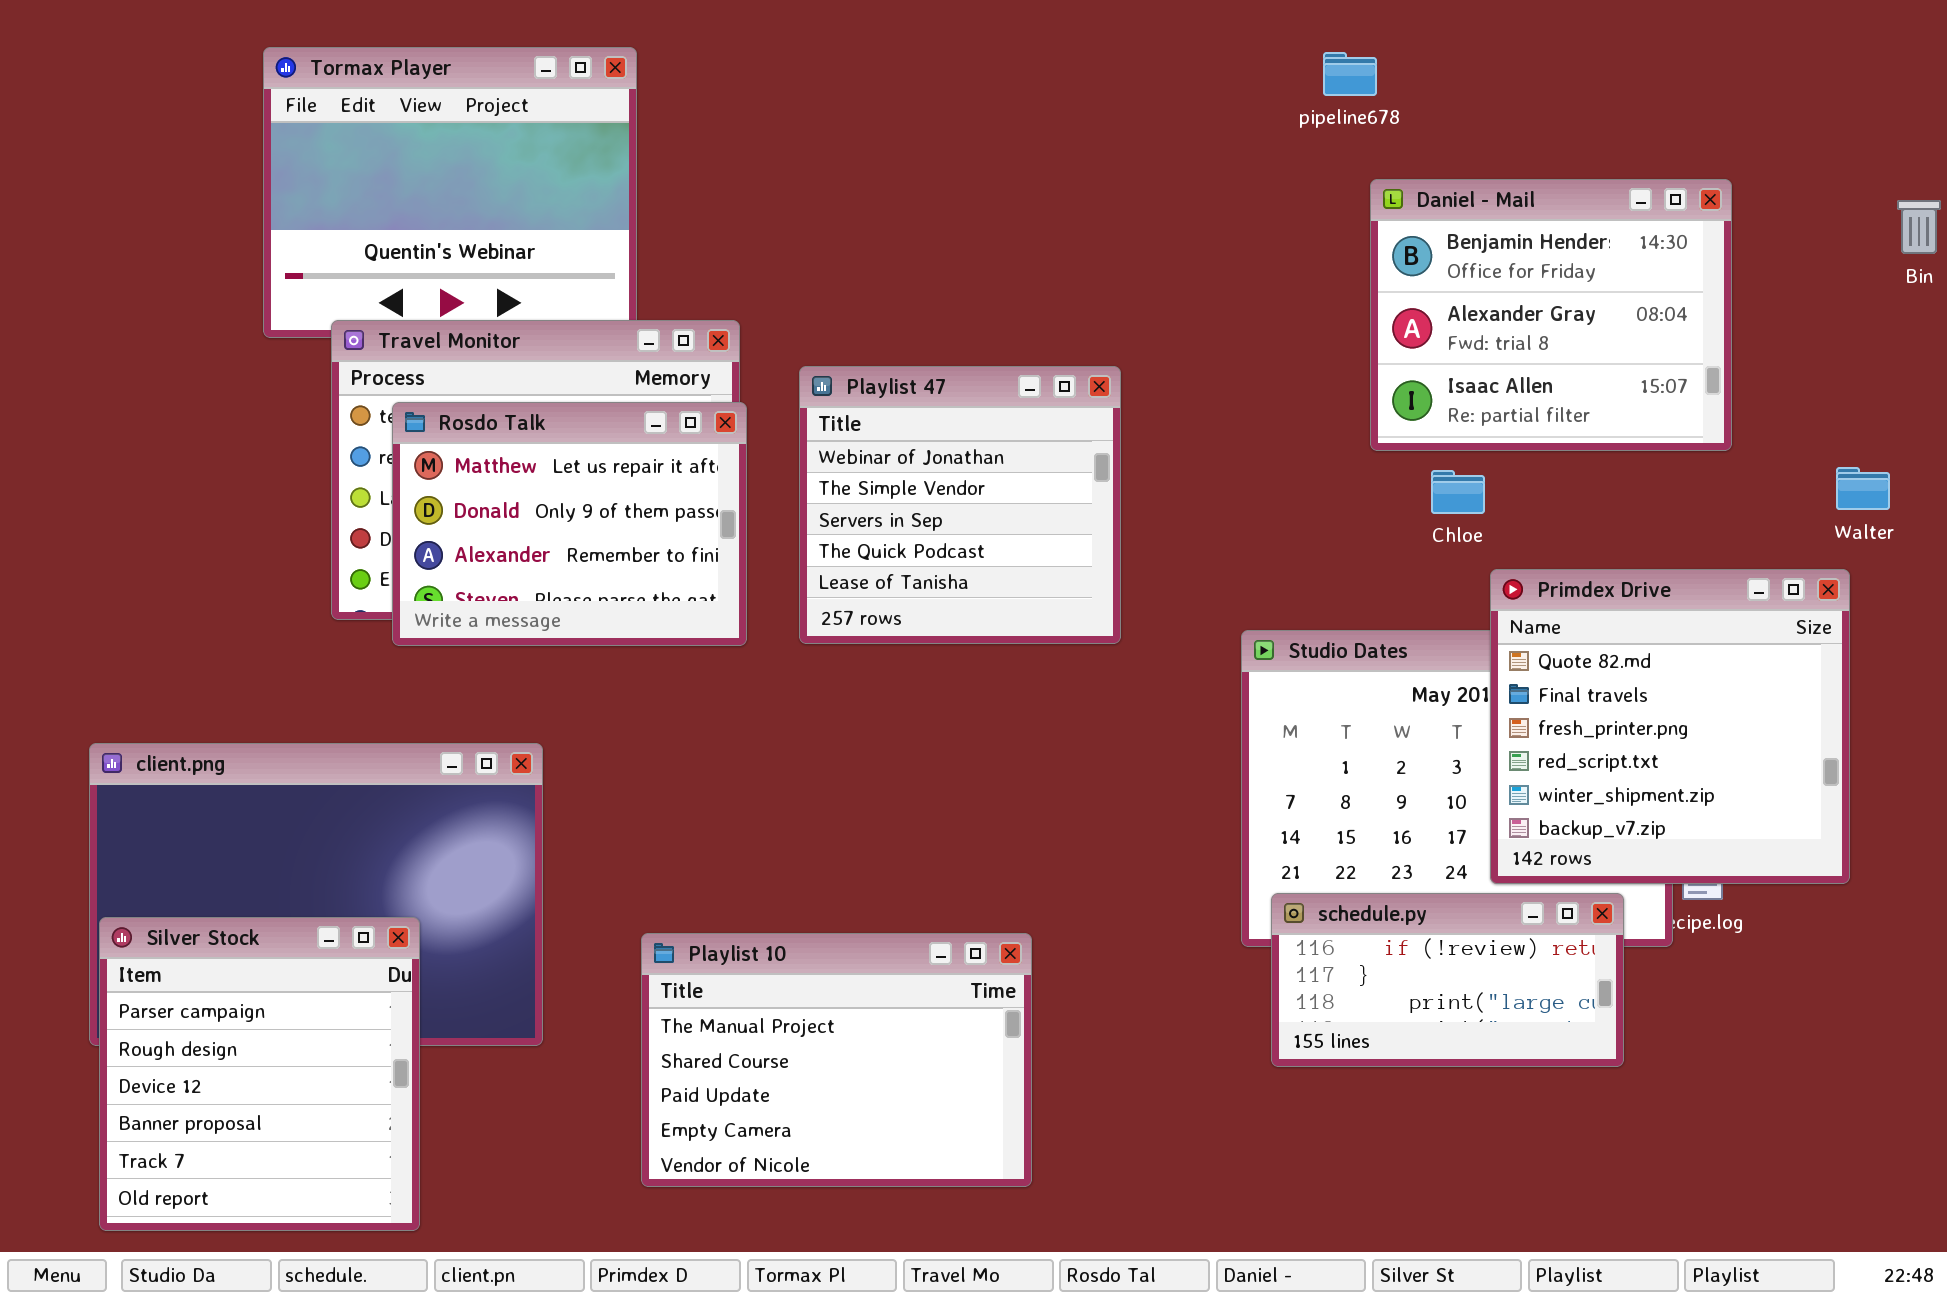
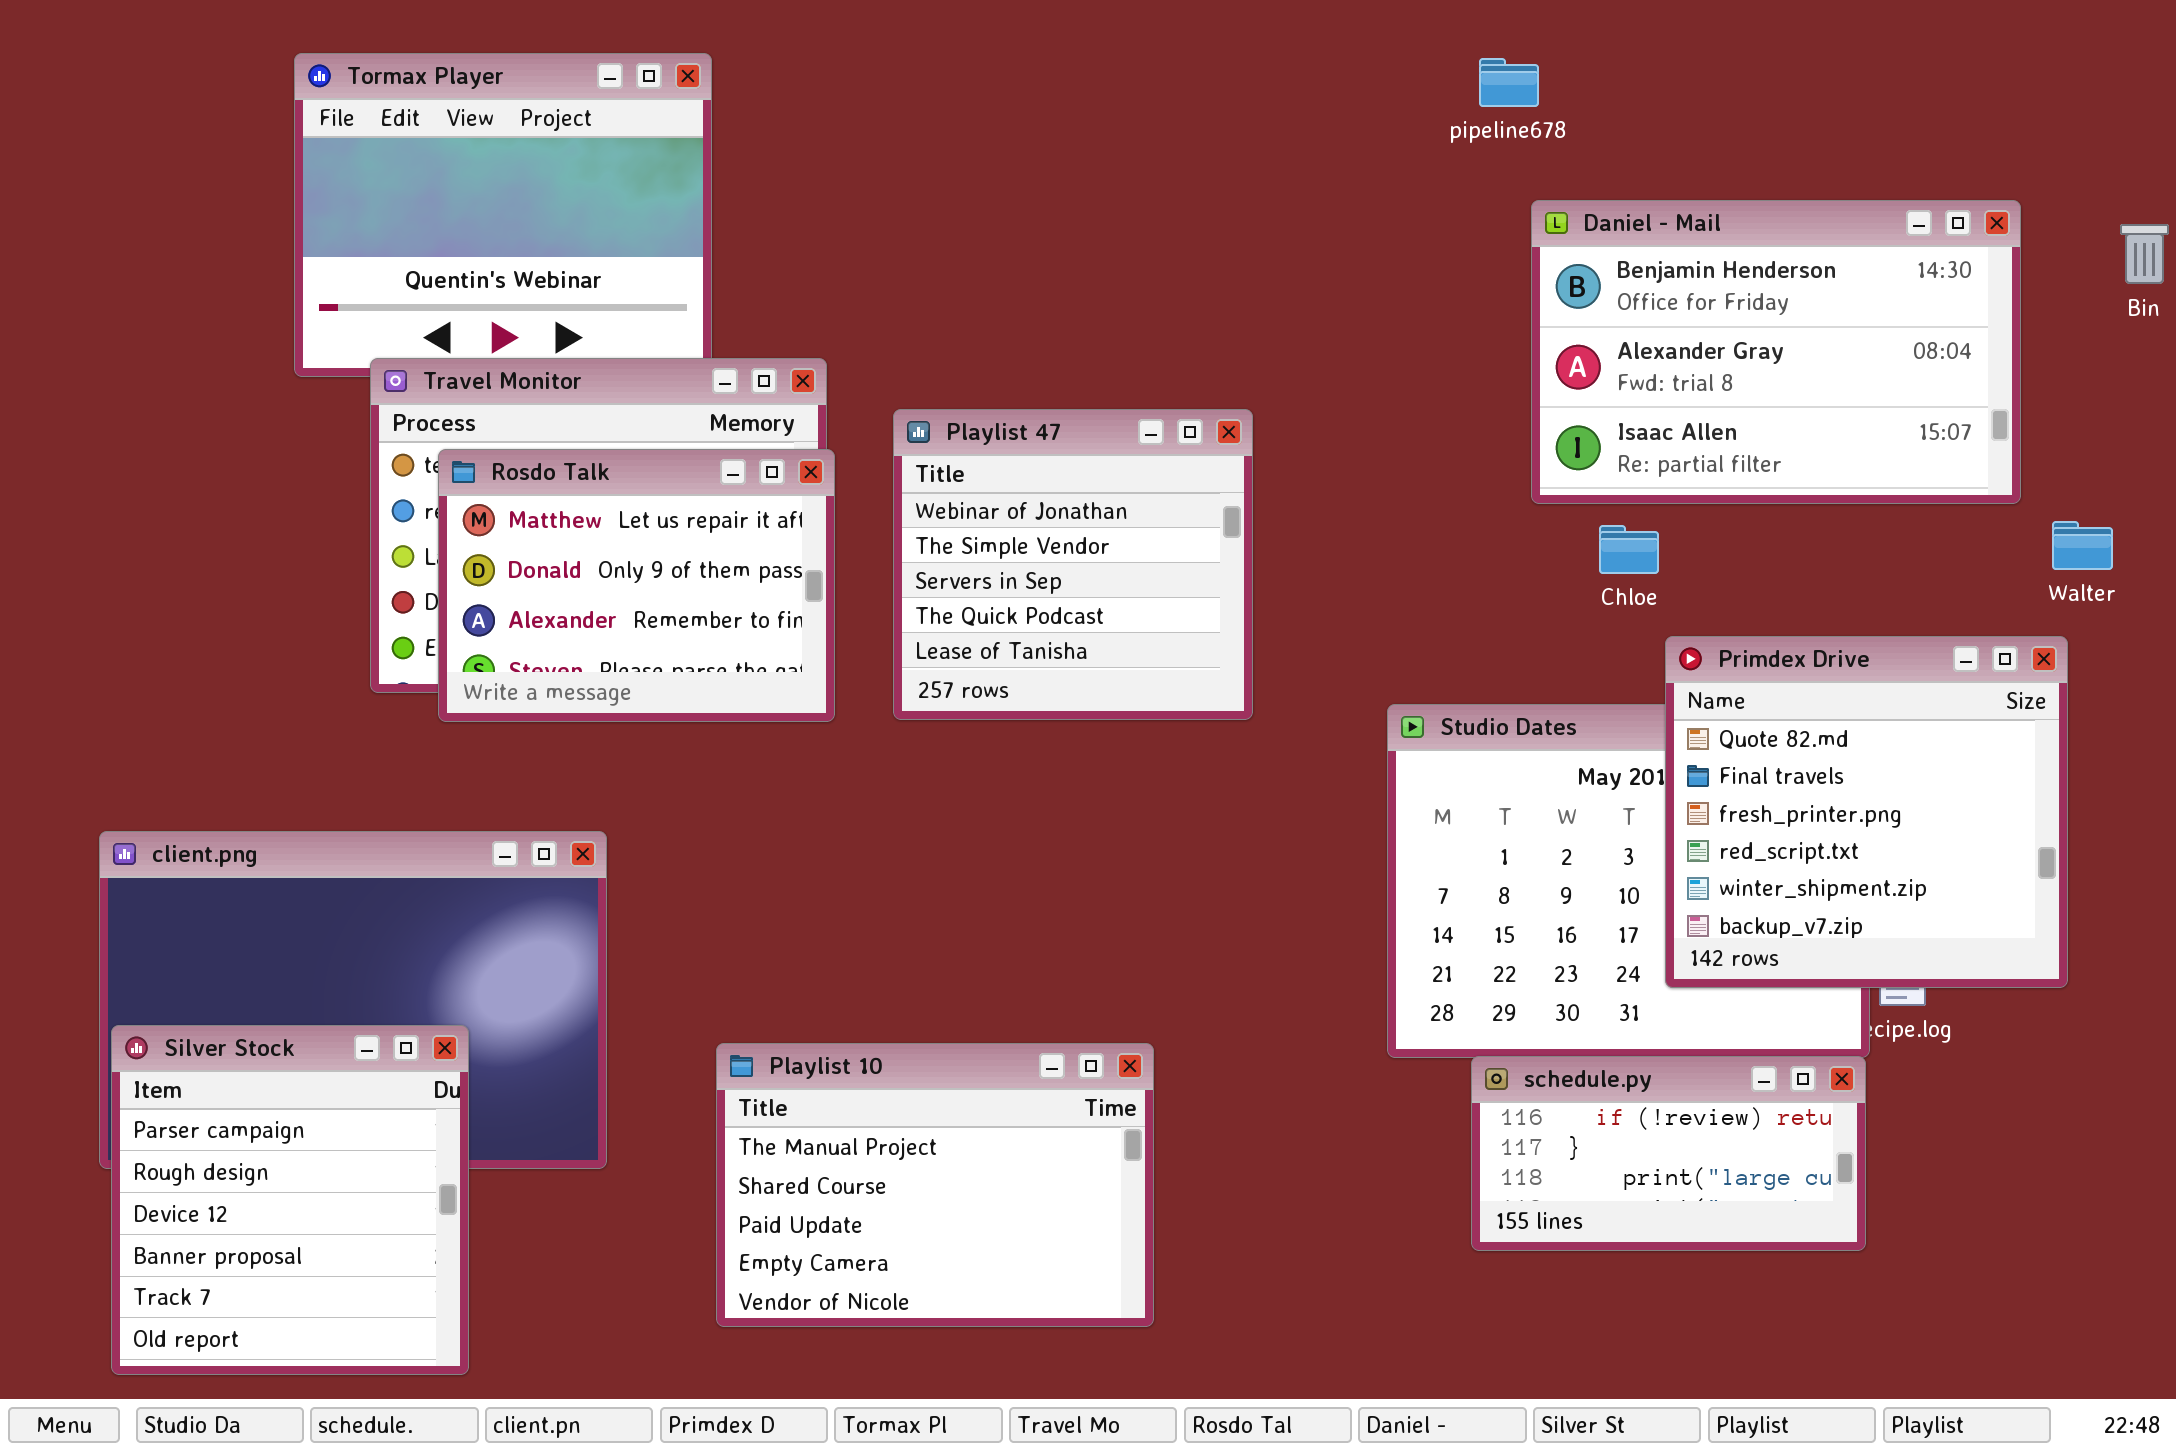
Daniel - Mail: [1370,179,1732,451] -> [1531,200,2021,504], resized
schedule.py: [1271,893,1624,1067] -> [1471,1056,1866,1251], moved

